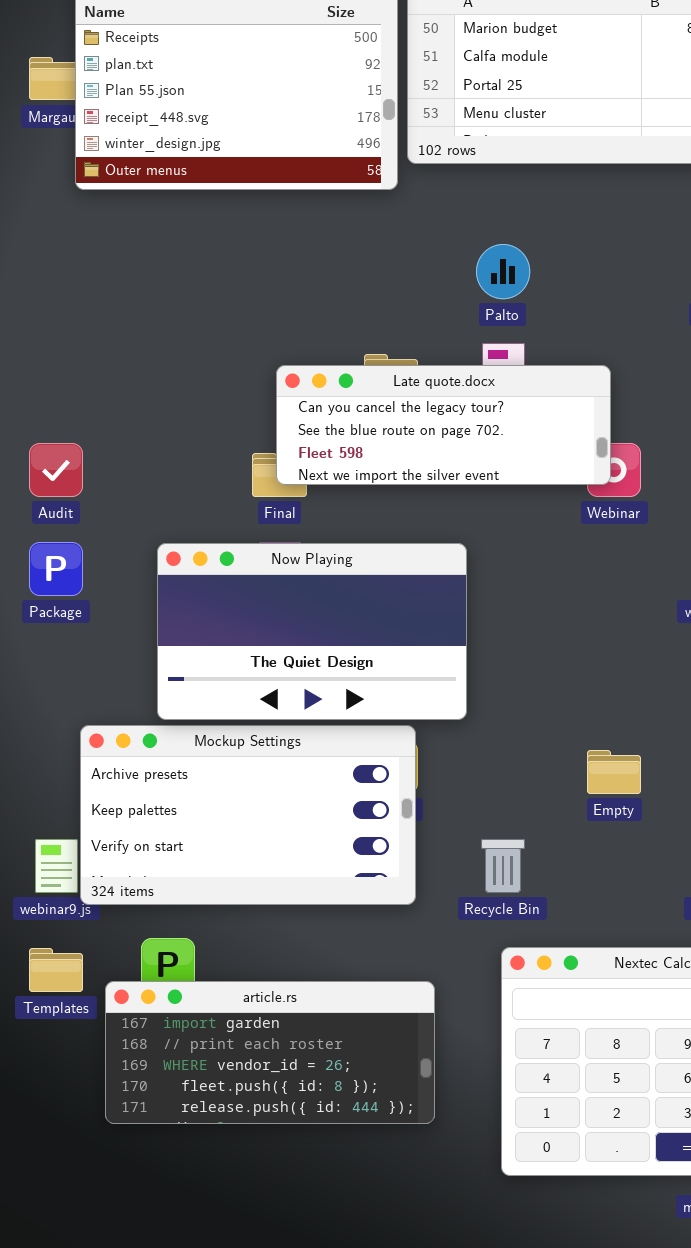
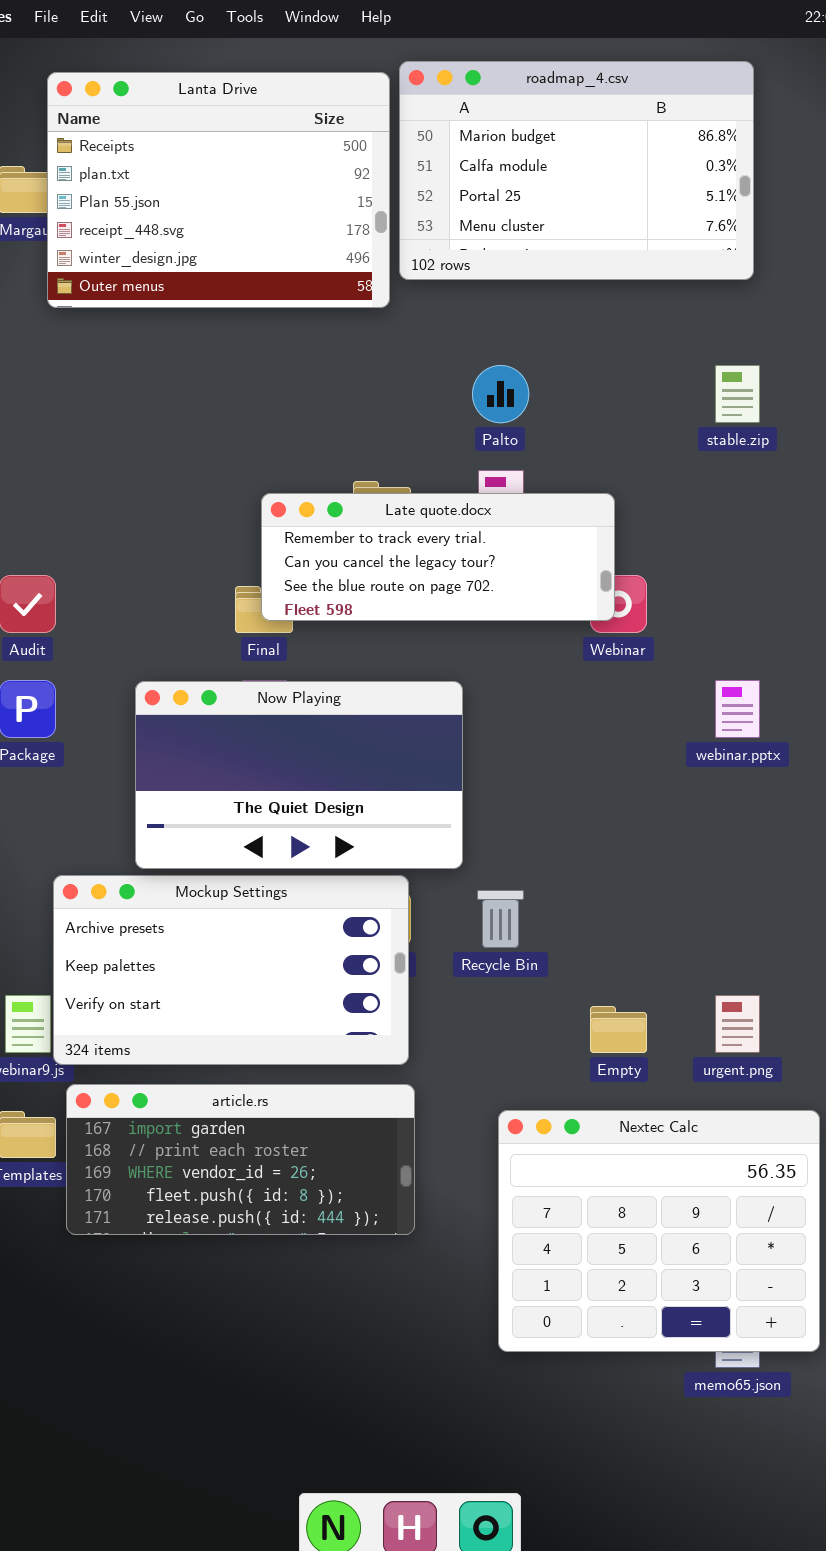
Late quote.docx: [276,365,611,485] -> [261,493,615,621], scrolled up 1 row
Empty: [587,750,641,794] -> [590,1006,647,1053], moved
Recycle Bin: [481,839,525,893] -> [477,890,524,948], moved
article.rs: [105,981,435,1124] -> [66,1084,415,1235], moved

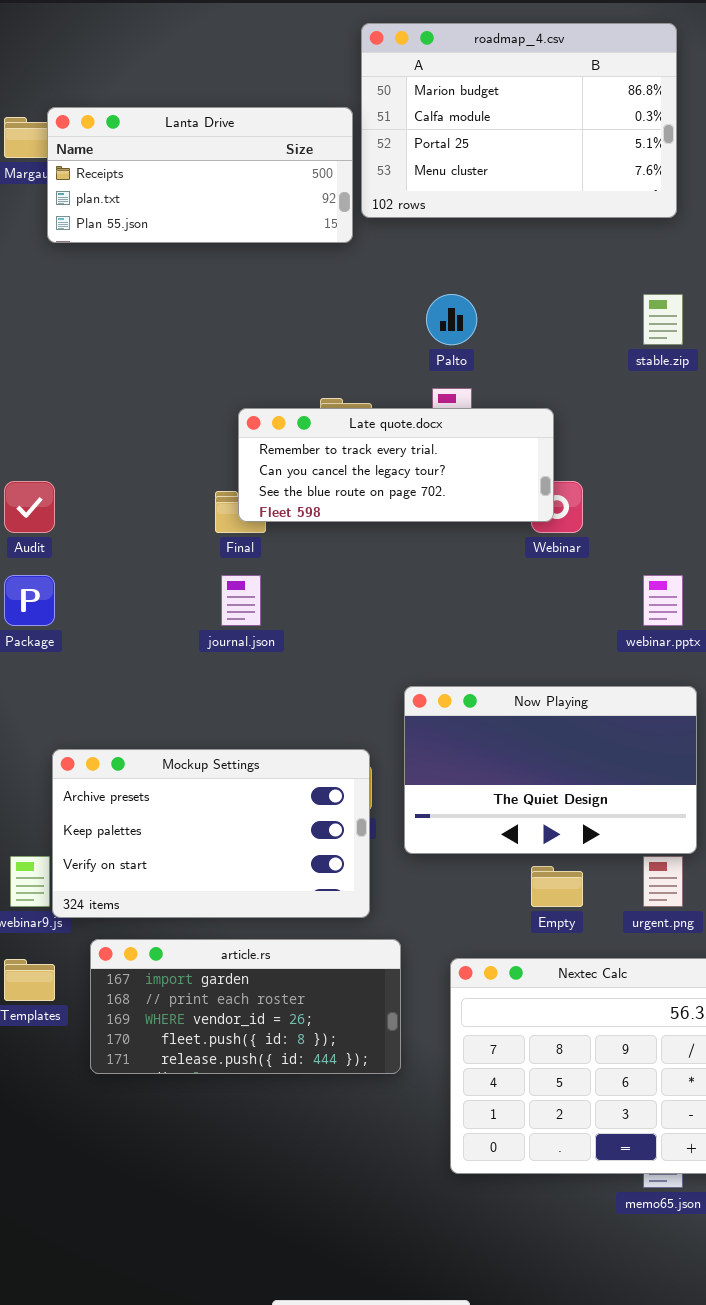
Lanta Drive: [47,72,390,308] -> [47,107,353,243], resized
Now Playing: [135,681,463,869] -> [404,686,697,854], moved
article.rs: [66,1084,415,1235] -> [90,939,401,1074], moved

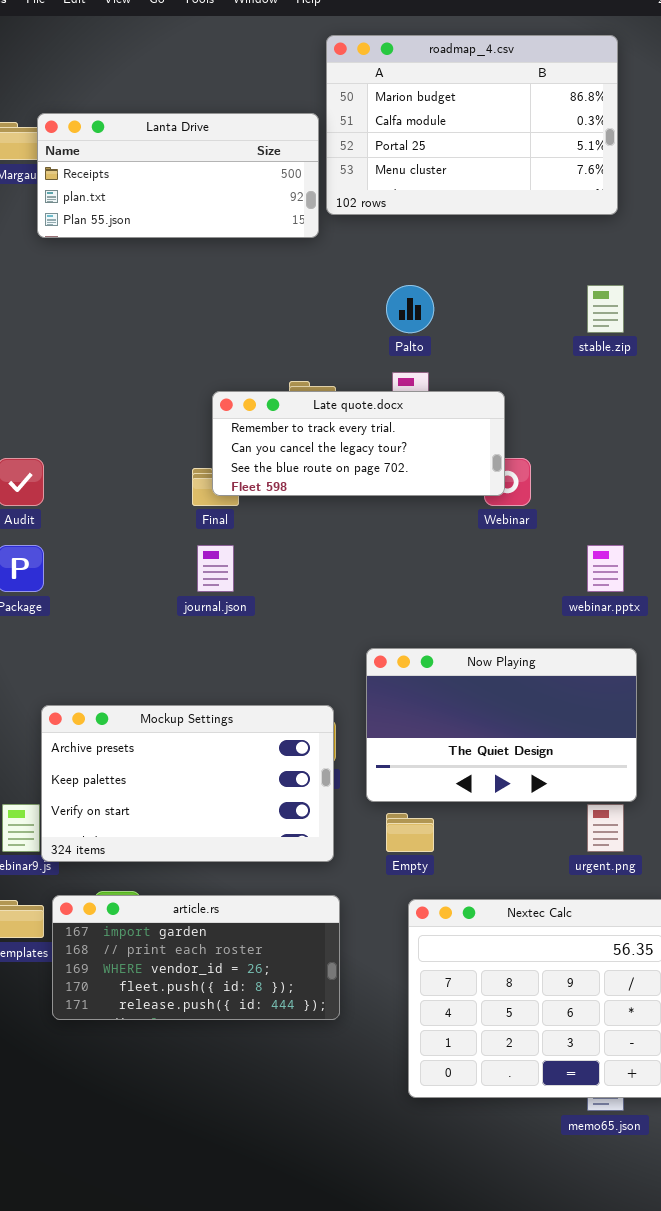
Empty: [531,866,583,907] -> [386,813,434,852], moved
article.rs: [90,939,401,1074] -> [52,895,340,1020], moved

